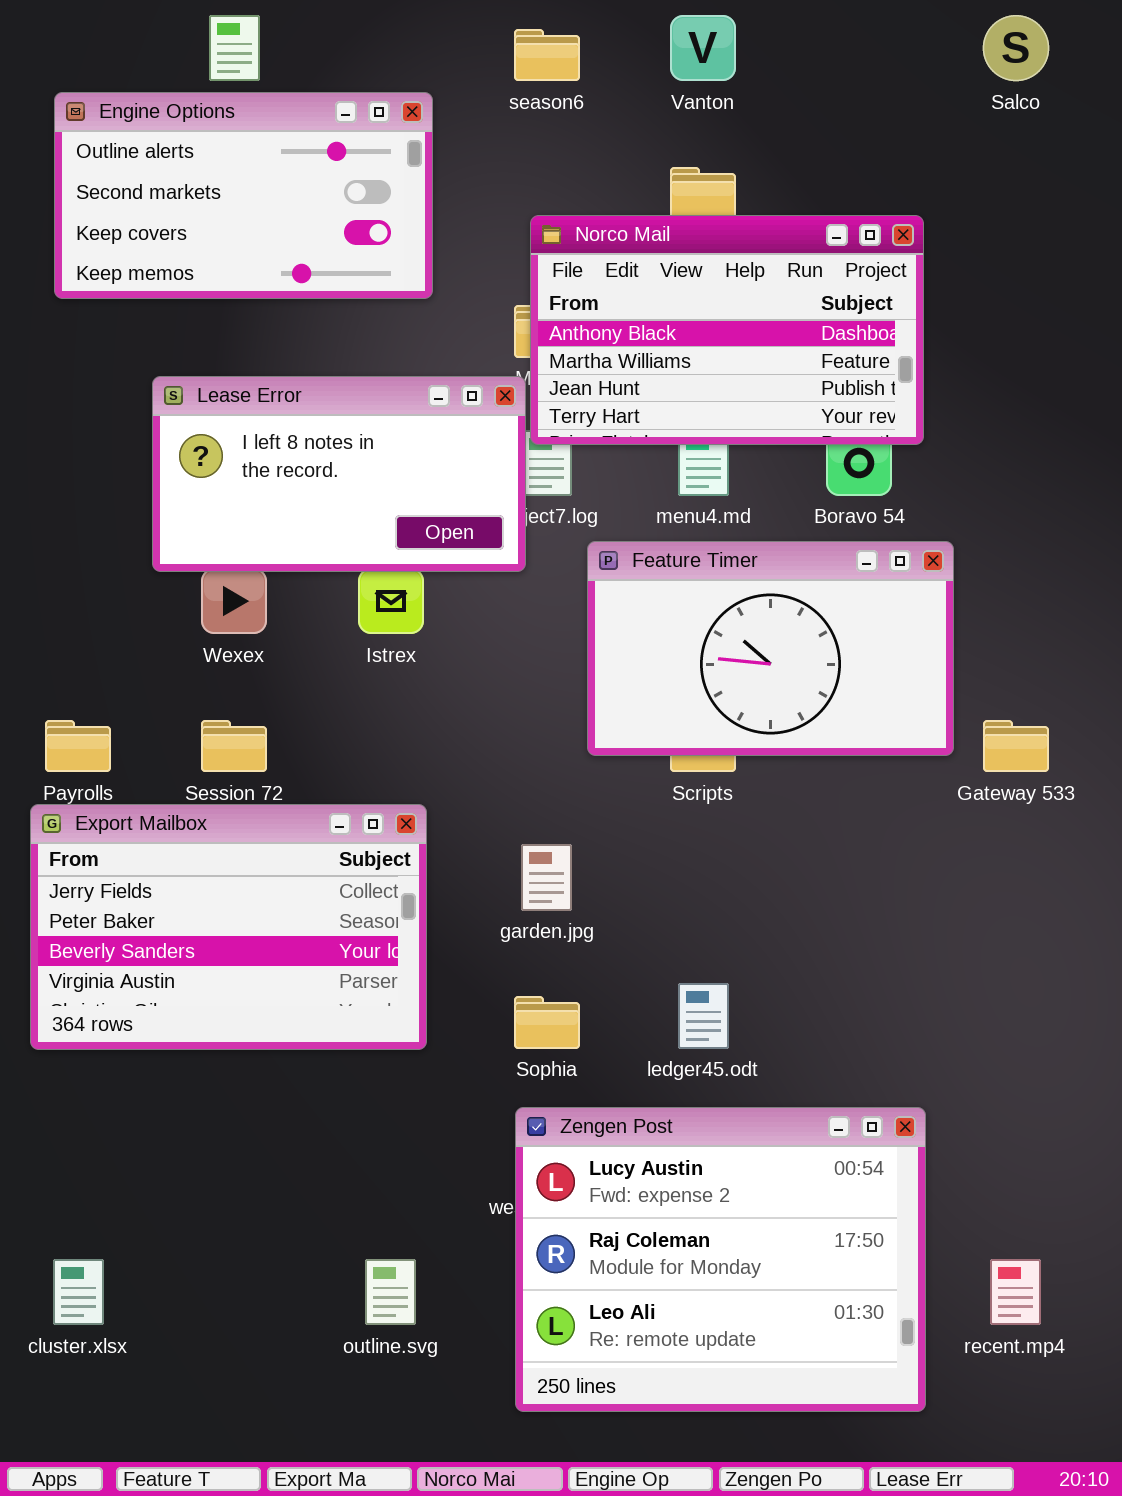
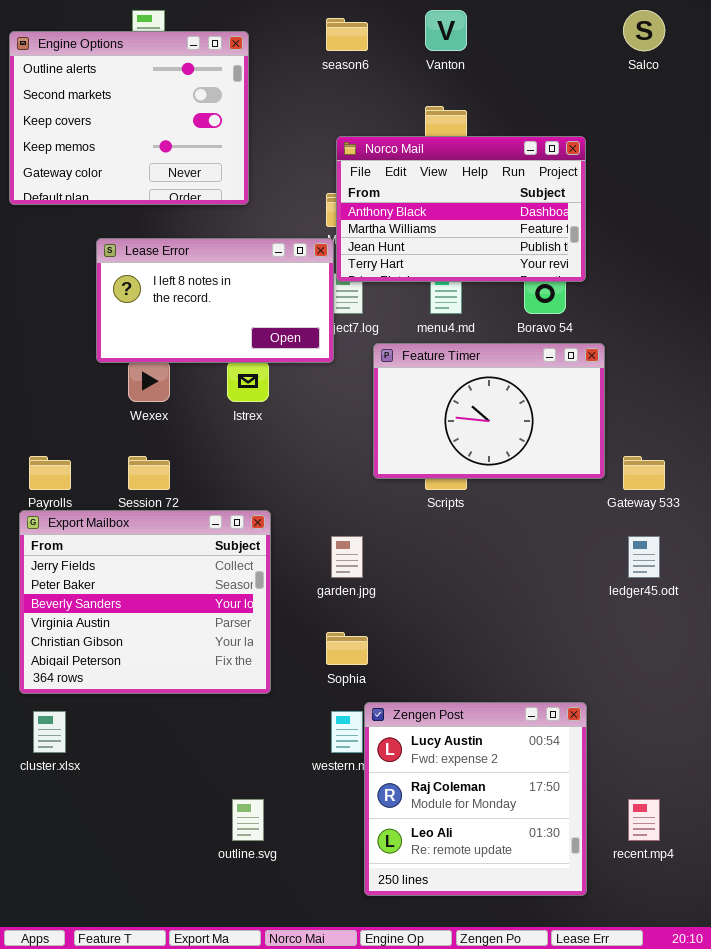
Engine Options: [54,92,433,299] -> [9,31,249,205], moved, resized
Export Mailbox: [30,804,427,1050] -> [19,510,271,694], resized
ledger45.odt: [678,983,729,1049] -> [628,536,660,578], moved
Zengen Post: [515,1107,926,1412] -> [364,702,587,896], resized
cluster.xlsx: [53,1259,104,1325] -> [33,711,66,753], moved

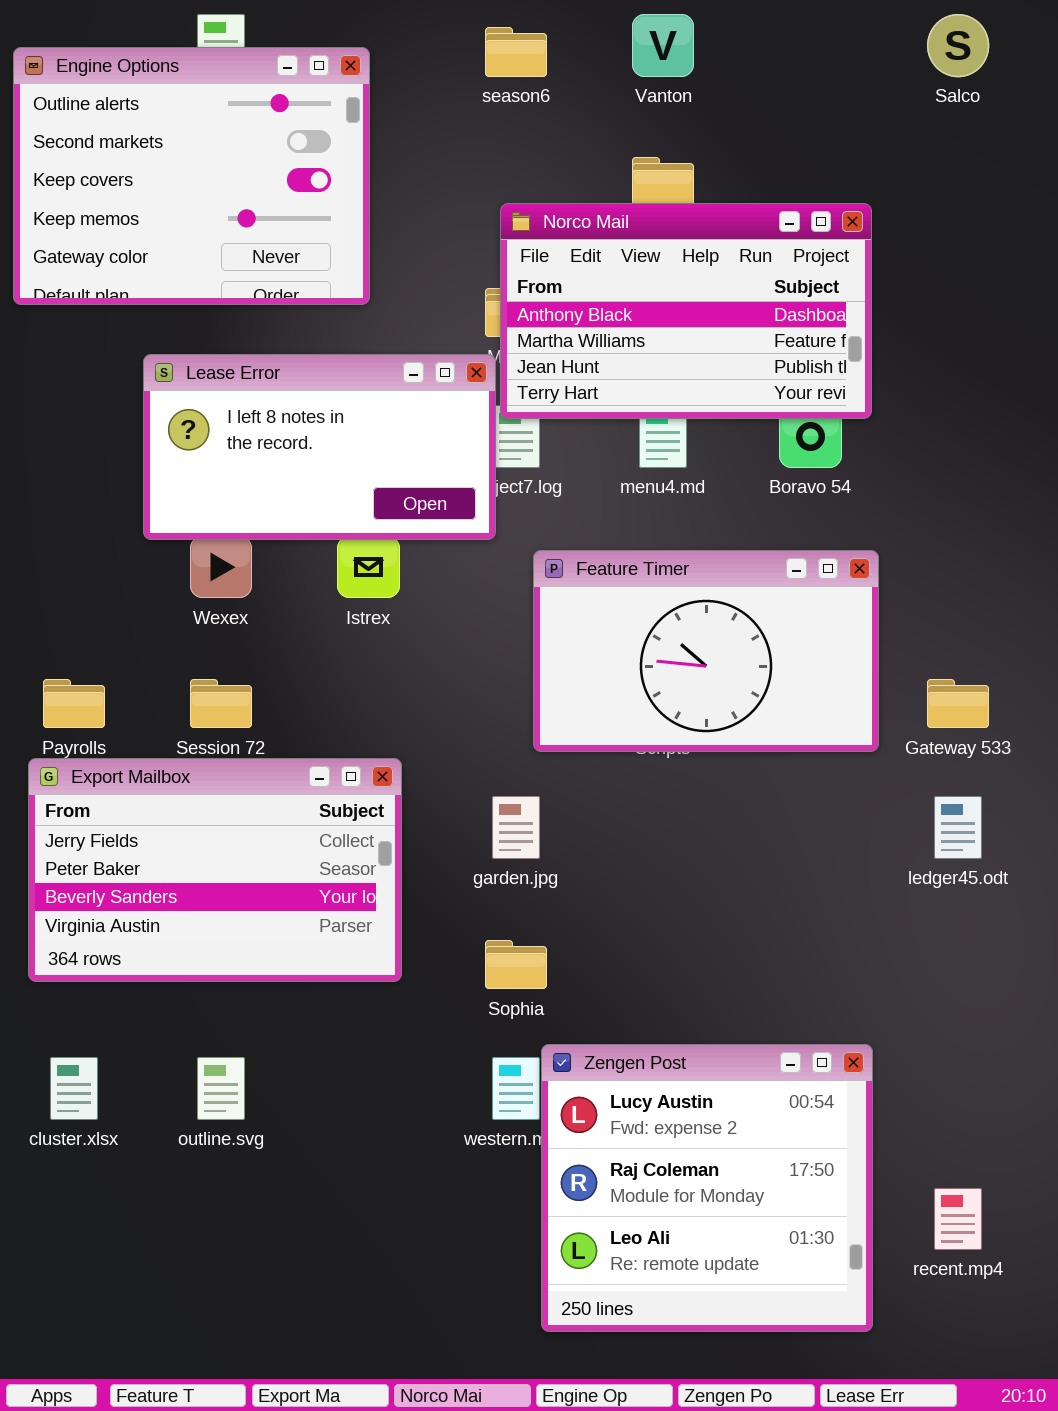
Feature Timer: [373,343,605,479] -> [533,550,879,752], moved
Export Mailbox: [19,510,271,694] -> [28,758,402,982], resized
outline.svg: [232,799,264,841] -> [197,1057,245,1120], moved

